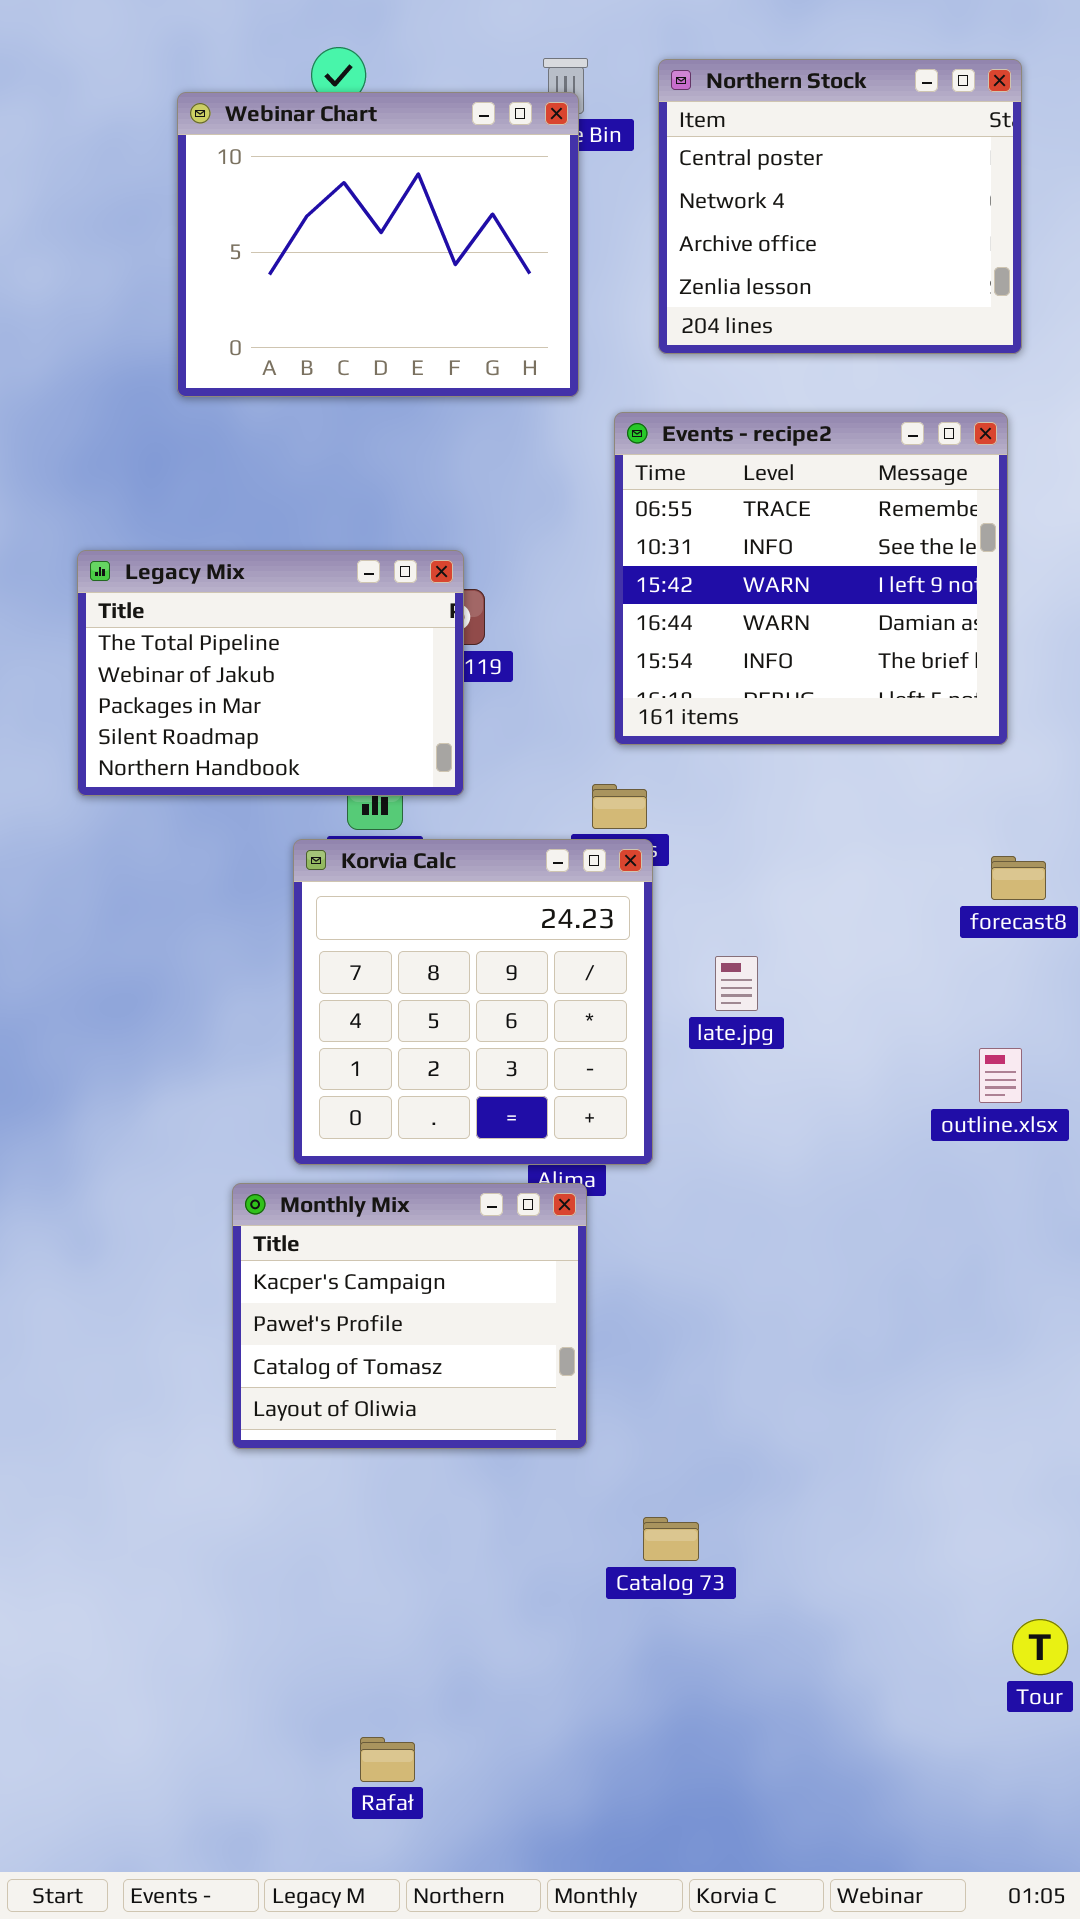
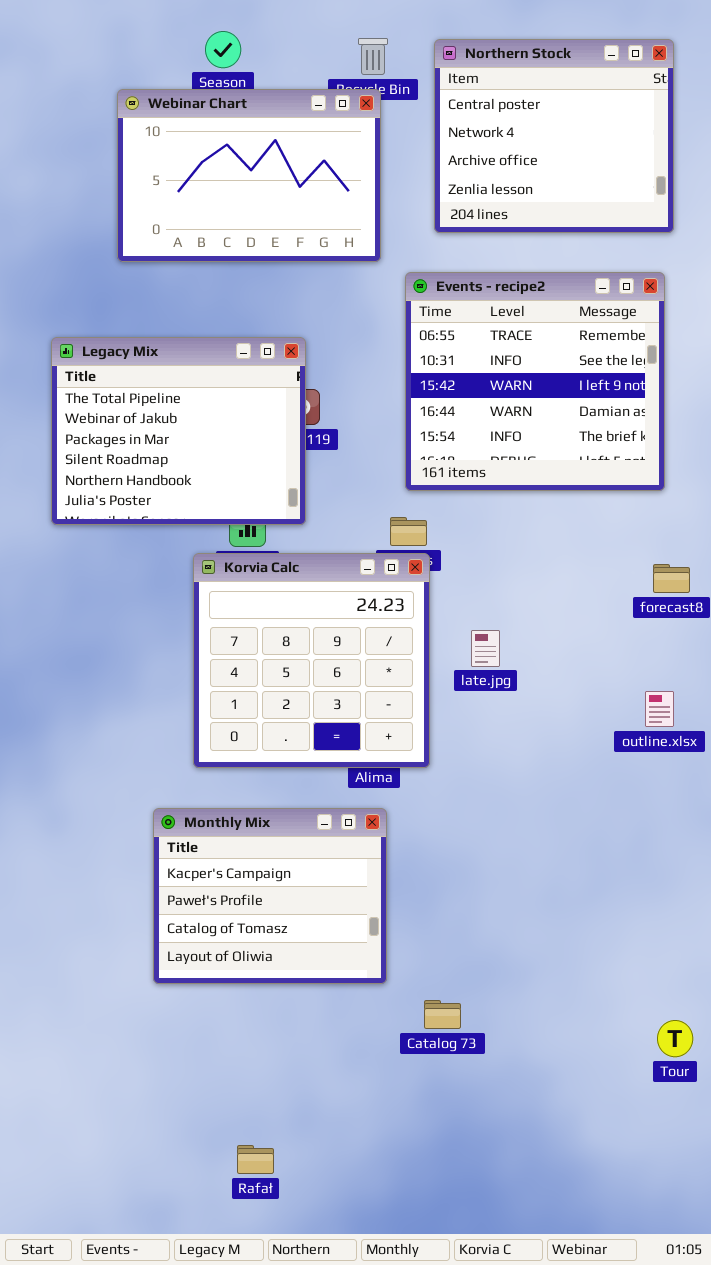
Webinar Chart: [177,92,579,397] -> [117,89,381,262], resized
Legacy Mix: [77,550,464,796] -> [51,337,306,525], resized
Monthly Mix: [232,1183,587,1449] -> [153,808,387,984], moved
Tour: [1012,1619,1068,1675] -> [657,1020,693,1057], moved

